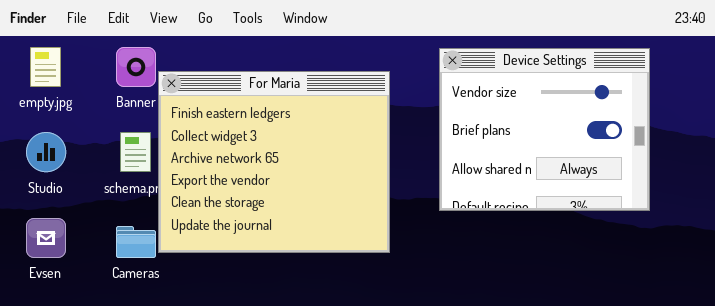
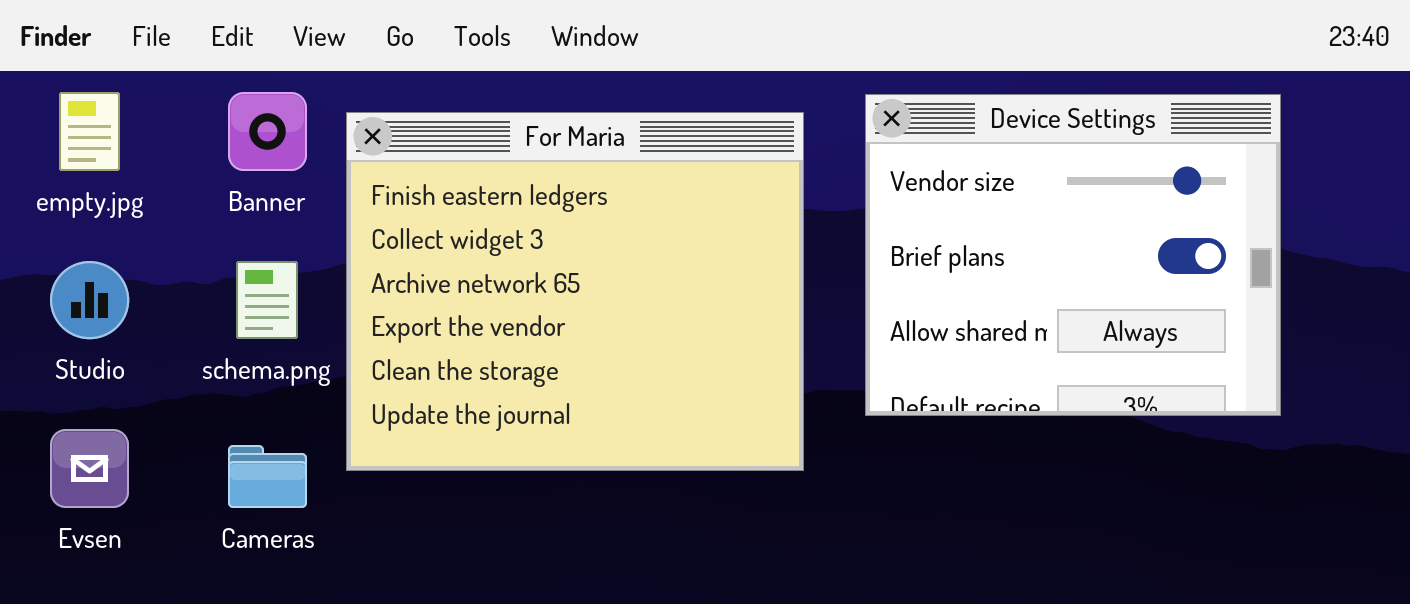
For Maria: [158,71,390,253] -> [346,112,804,471], moved

